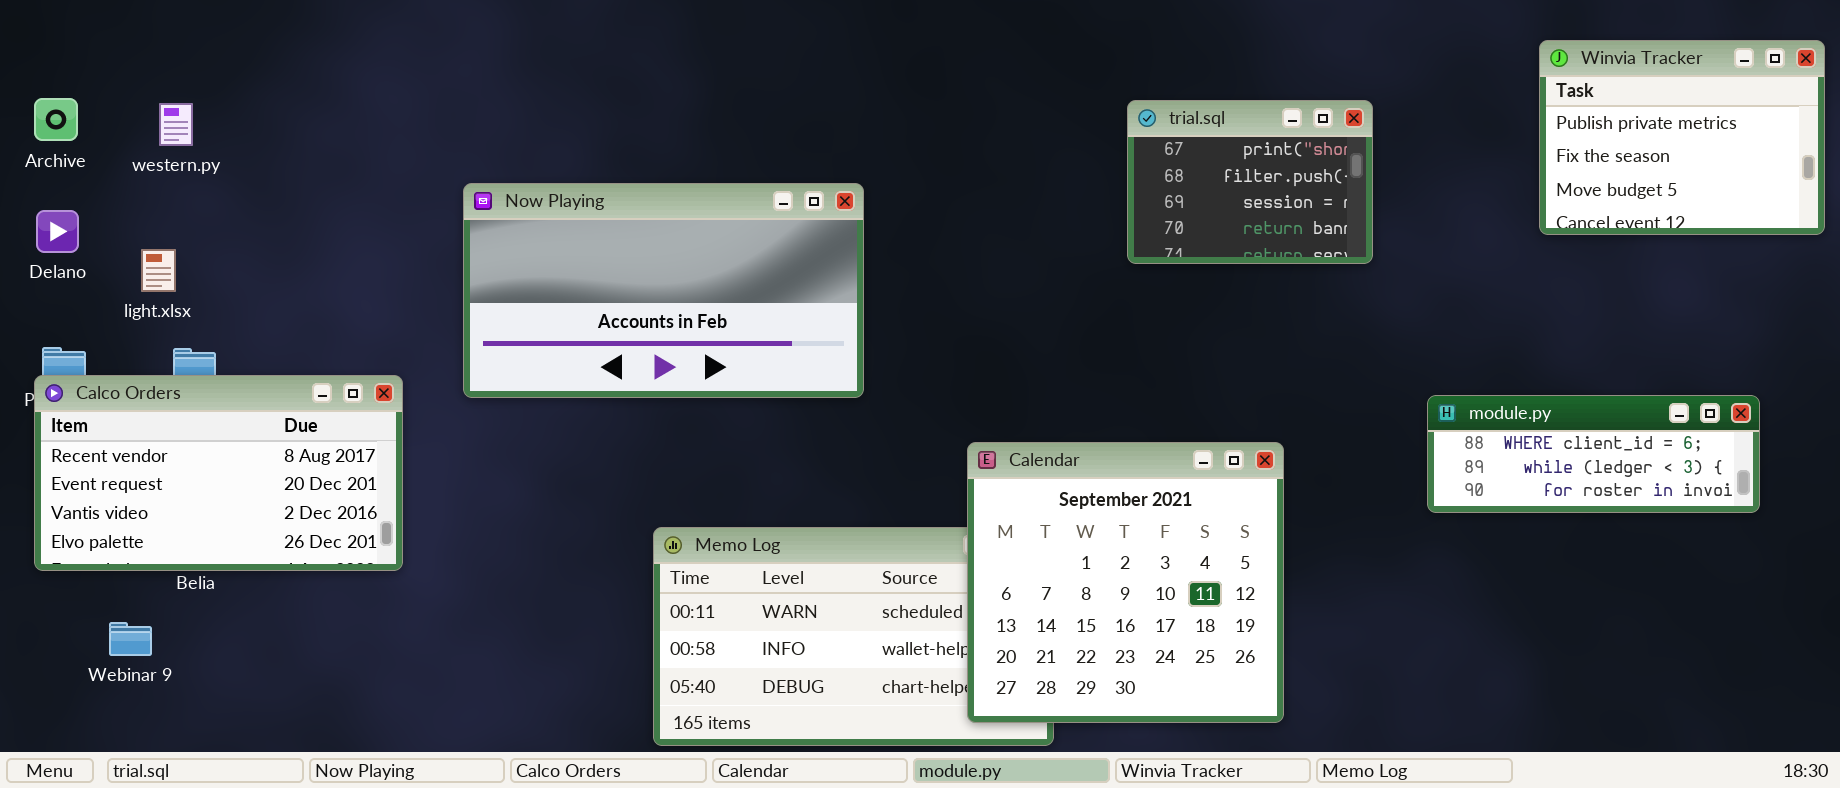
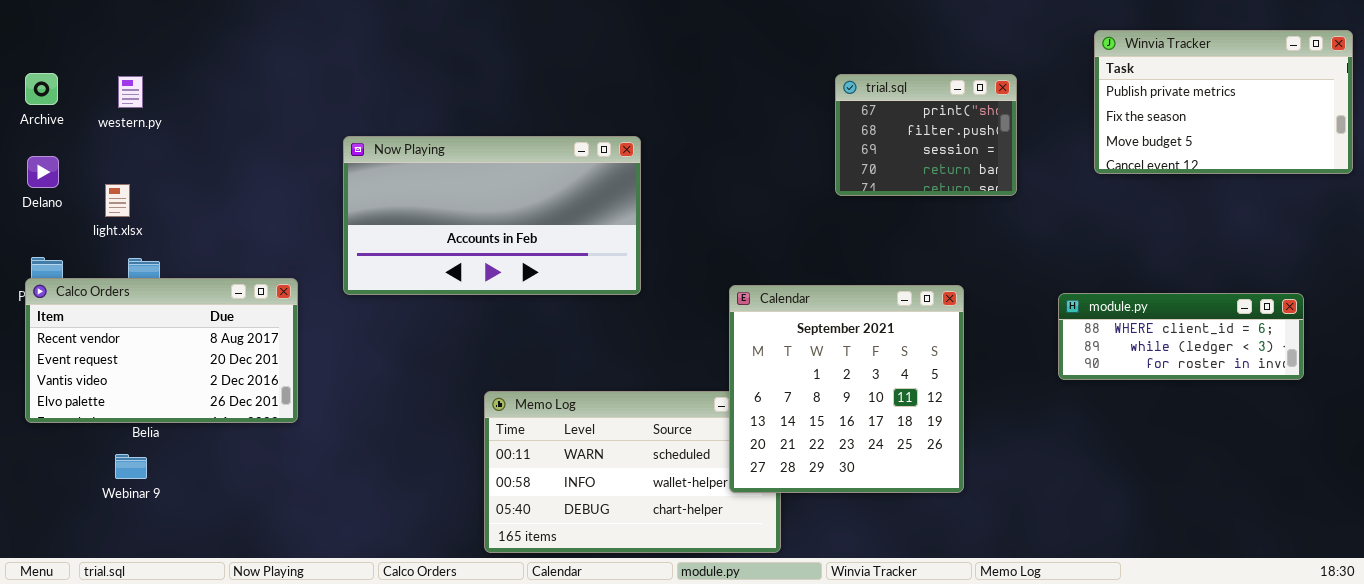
Winvia Tracker: [1539,40,1825,235] -> [1094,30,1353,174], resized
Calendar: [967,442,1284,723] -> [729,285,964,493], moved
Webinar 9: [109,622,152,656] -> [115,454,147,479], moved

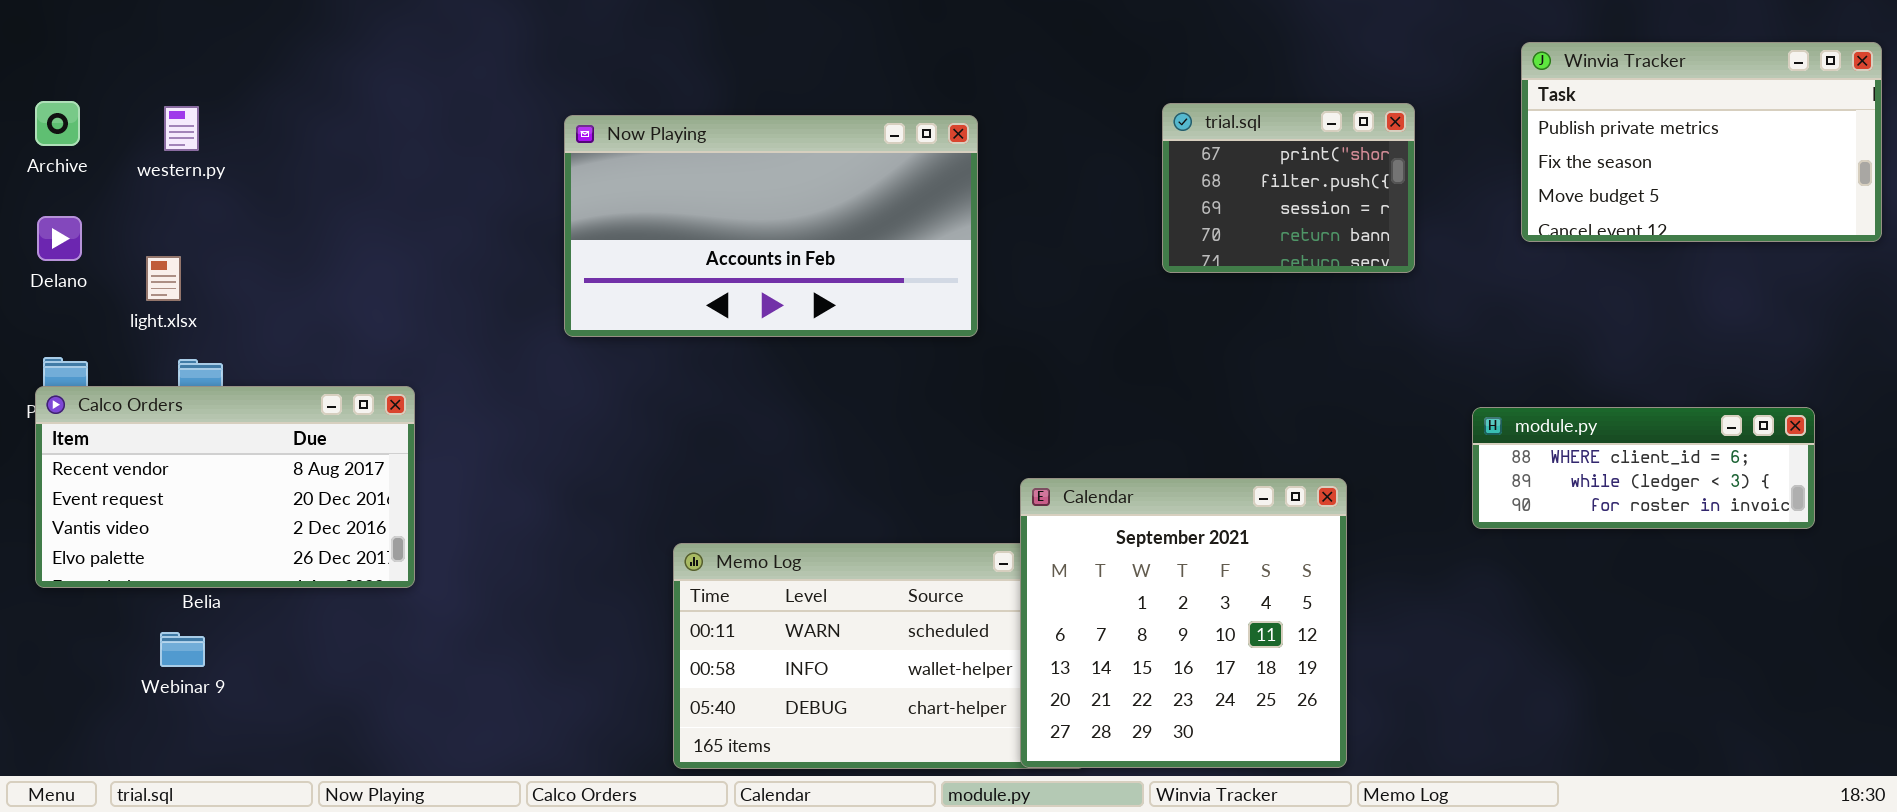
Now Playing: [343,136,641,295] -> [564,115,978,337], moved
Calendar: [729,285,964,493] -> [1020,478,1347,768], moved

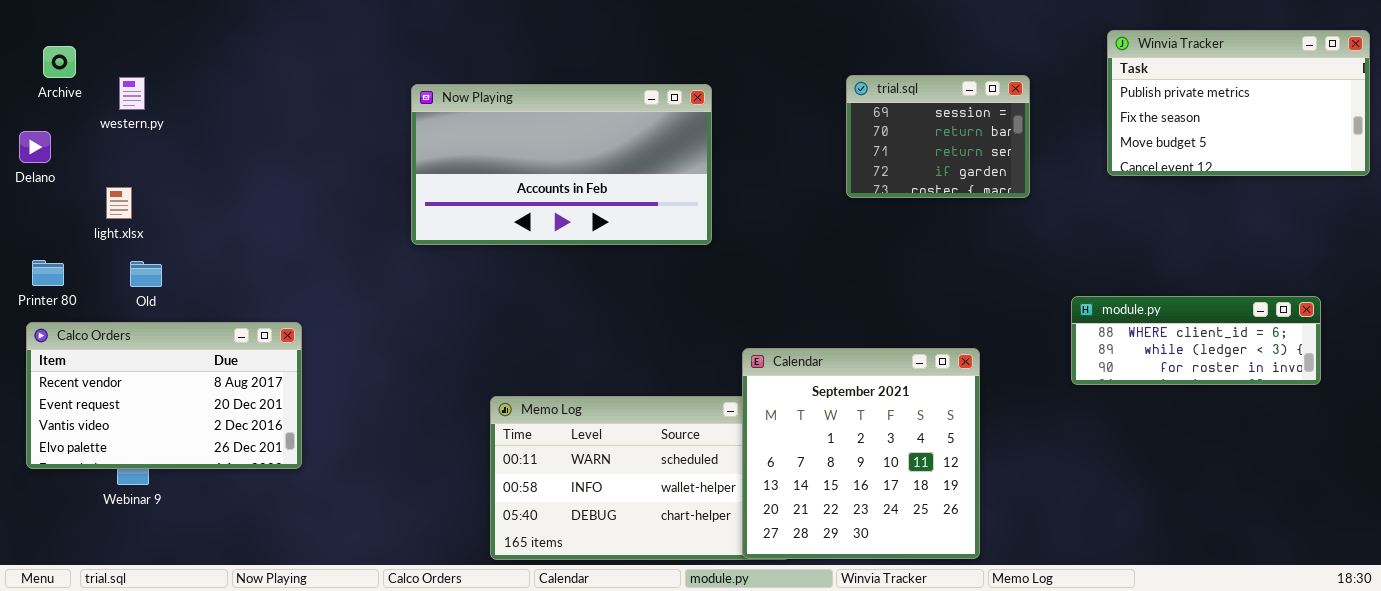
Archive: [35,101,80,146] -> [43,46,76,78], moved
trial.sql: [1162,103,1415,273] -> [846,75,1030,198], scrolled down 2 rows
Delano: [37,216,82,261] -> [19,131,51,163], moved
Calco Orders: [35,386,415,588] -> [26,322,302,469], moved

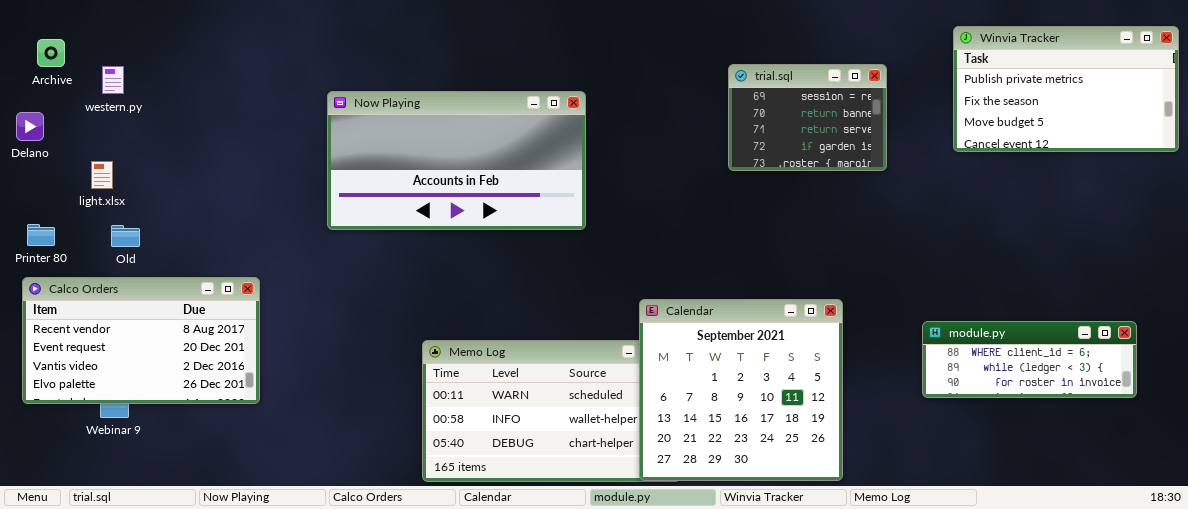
Now Playing: [411,84,712,245] -> [327,91,586,230], moved
module.py: [1071,296,1321,385] -> [922,321,1137,398], moved

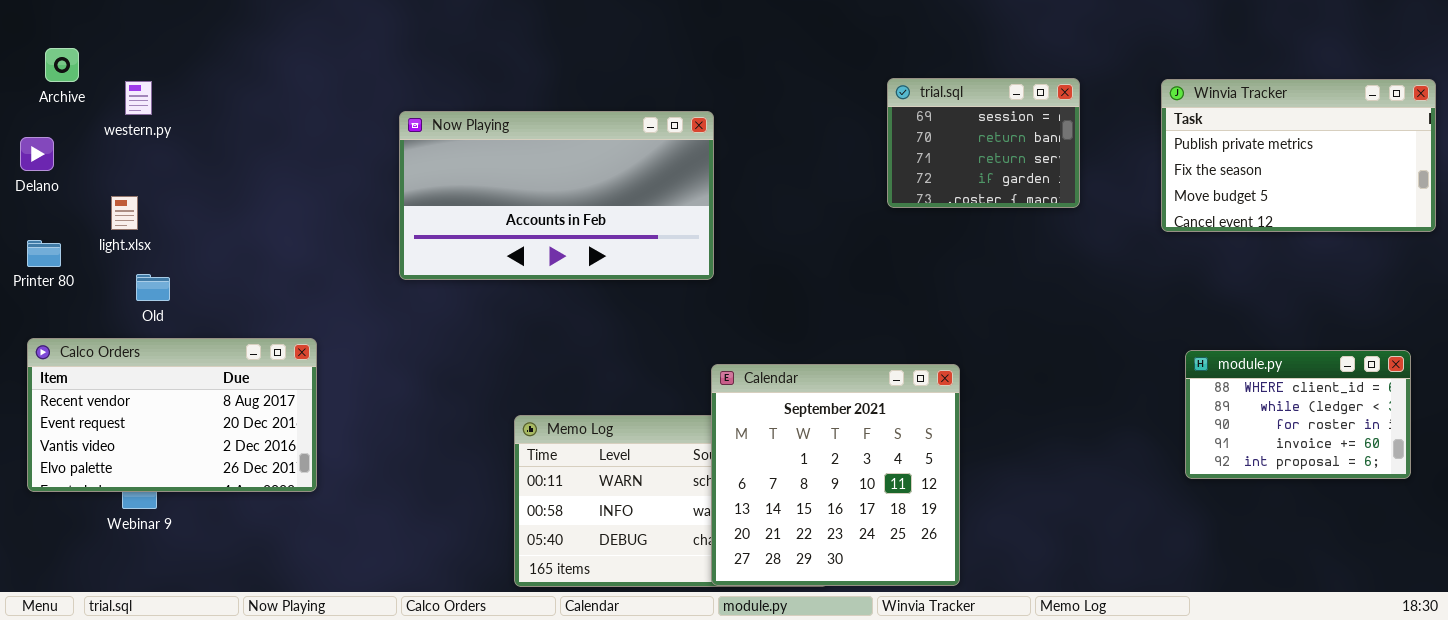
Winvia Tracker: [953,26,1179,152] -> [1161,79,1436,232], moved
Printer 80: [27,224,55,246] -> [27,240,61,267], moved
Calendar: [639,299,843,481] -> [711,364,960,586], moved
module.py: [922,321,1137,398] -> [1185,350,1411,479], moved, resized

